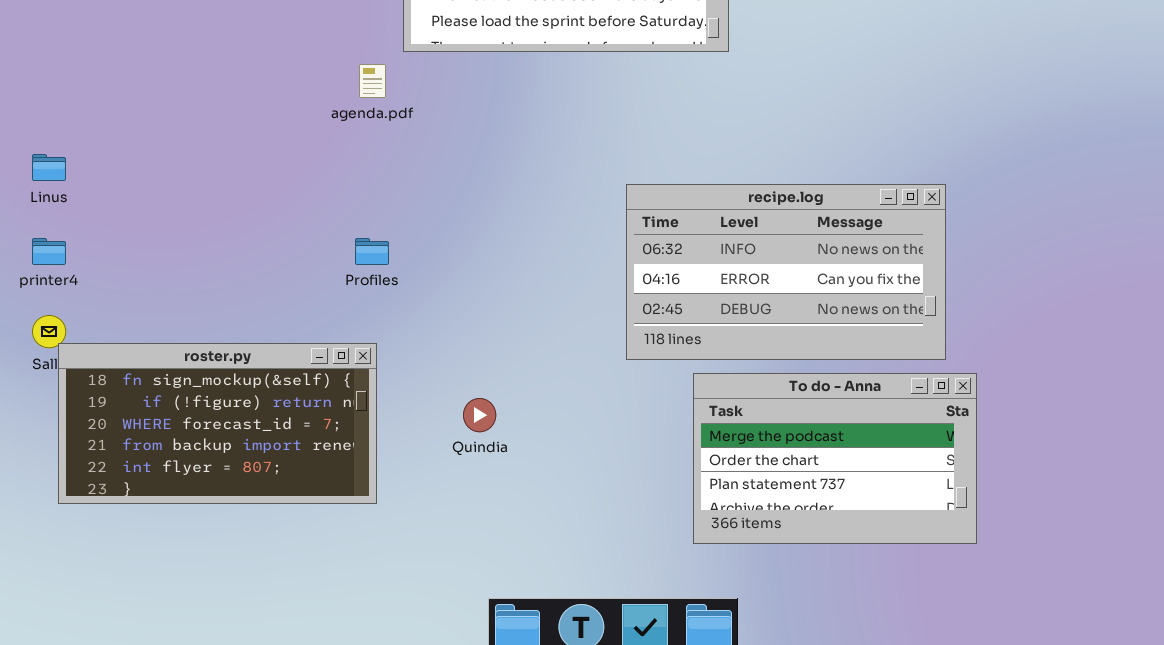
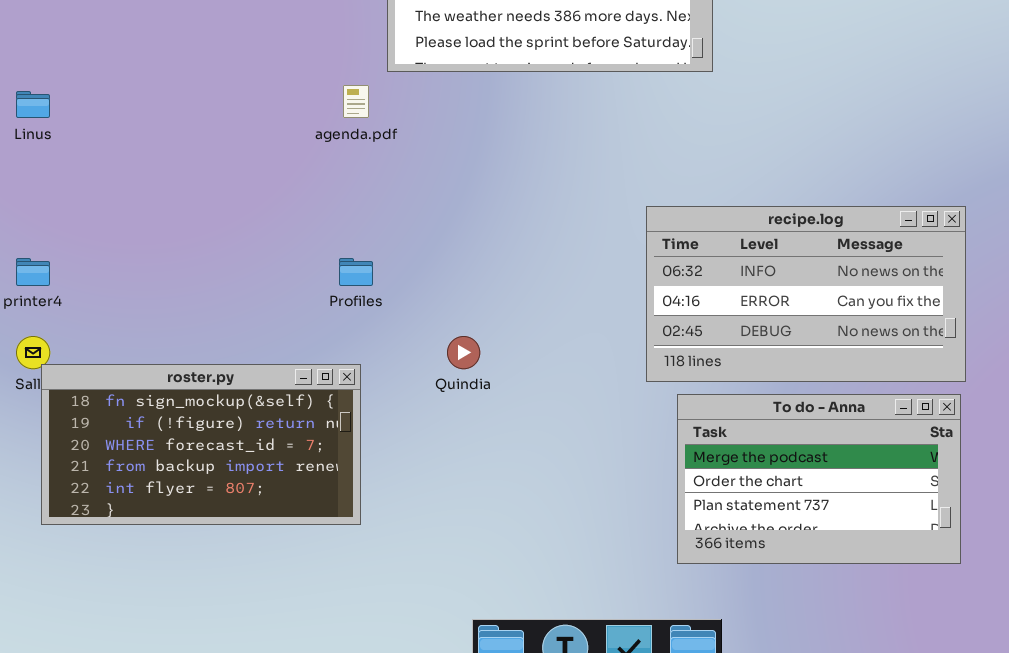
Linus: [32,154,66,181] -> [16,91,50,118], moved
recipe.log: [626,184,946,360] -> [646,206,966,382], moved
Quindia: [463,398,496,432] -> [447,336,480,369], moved

